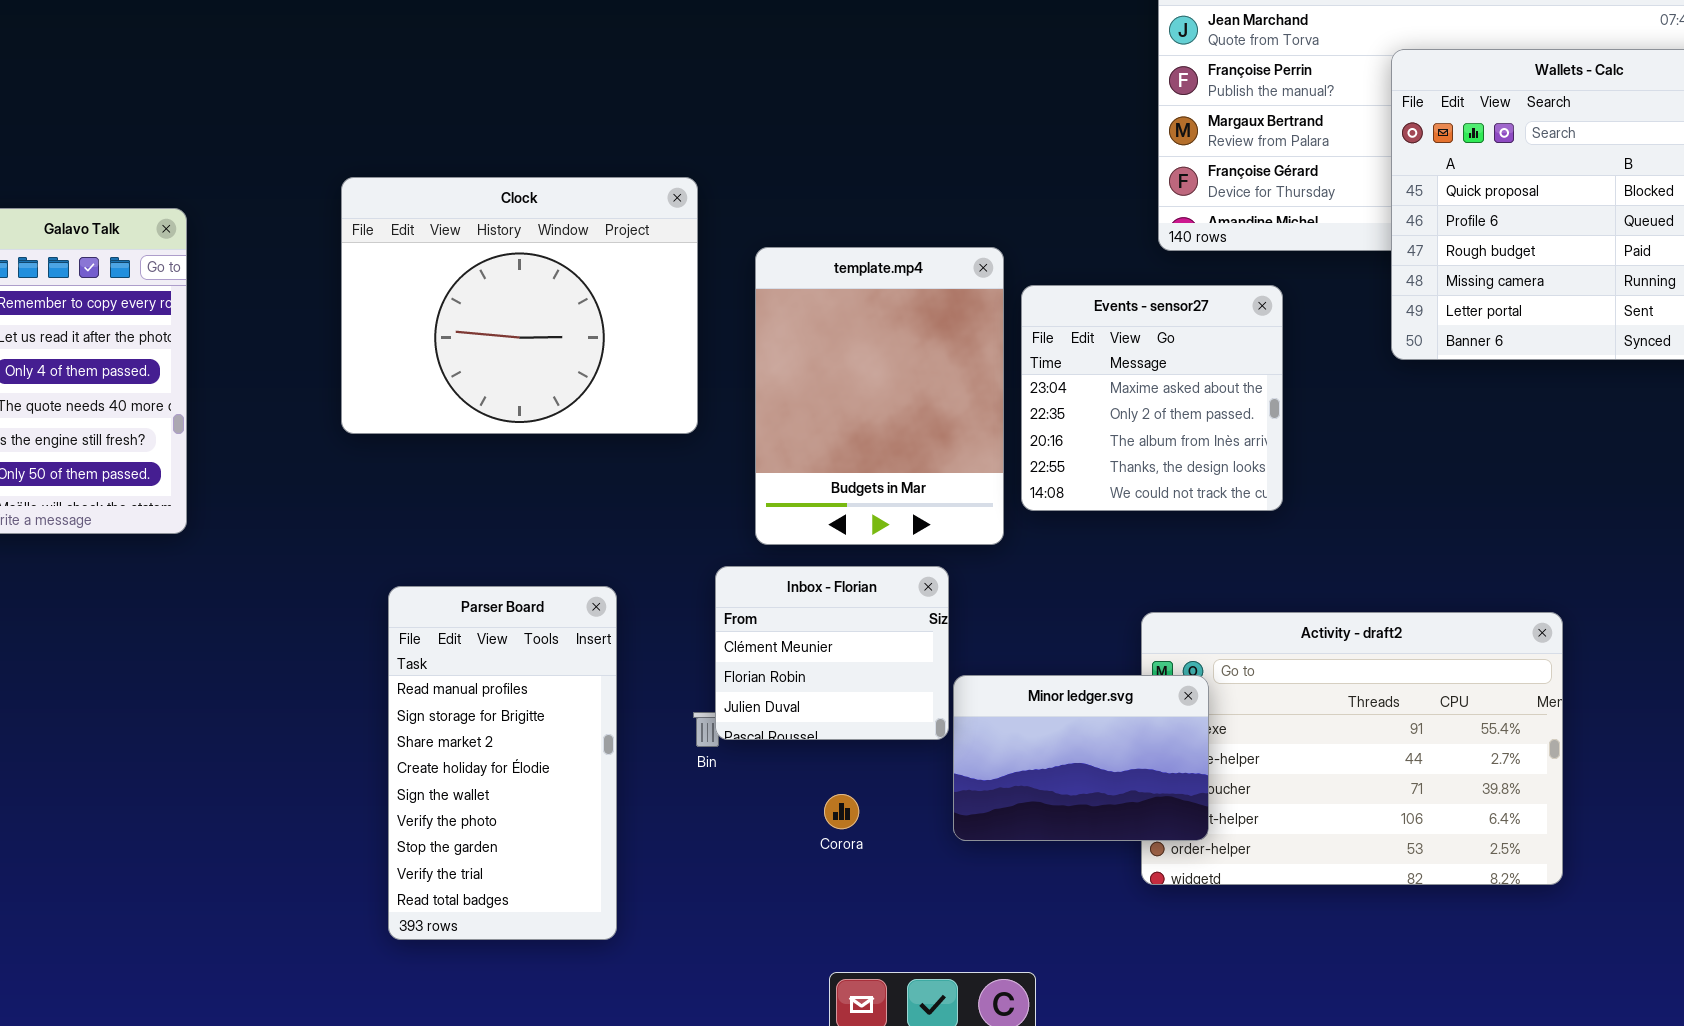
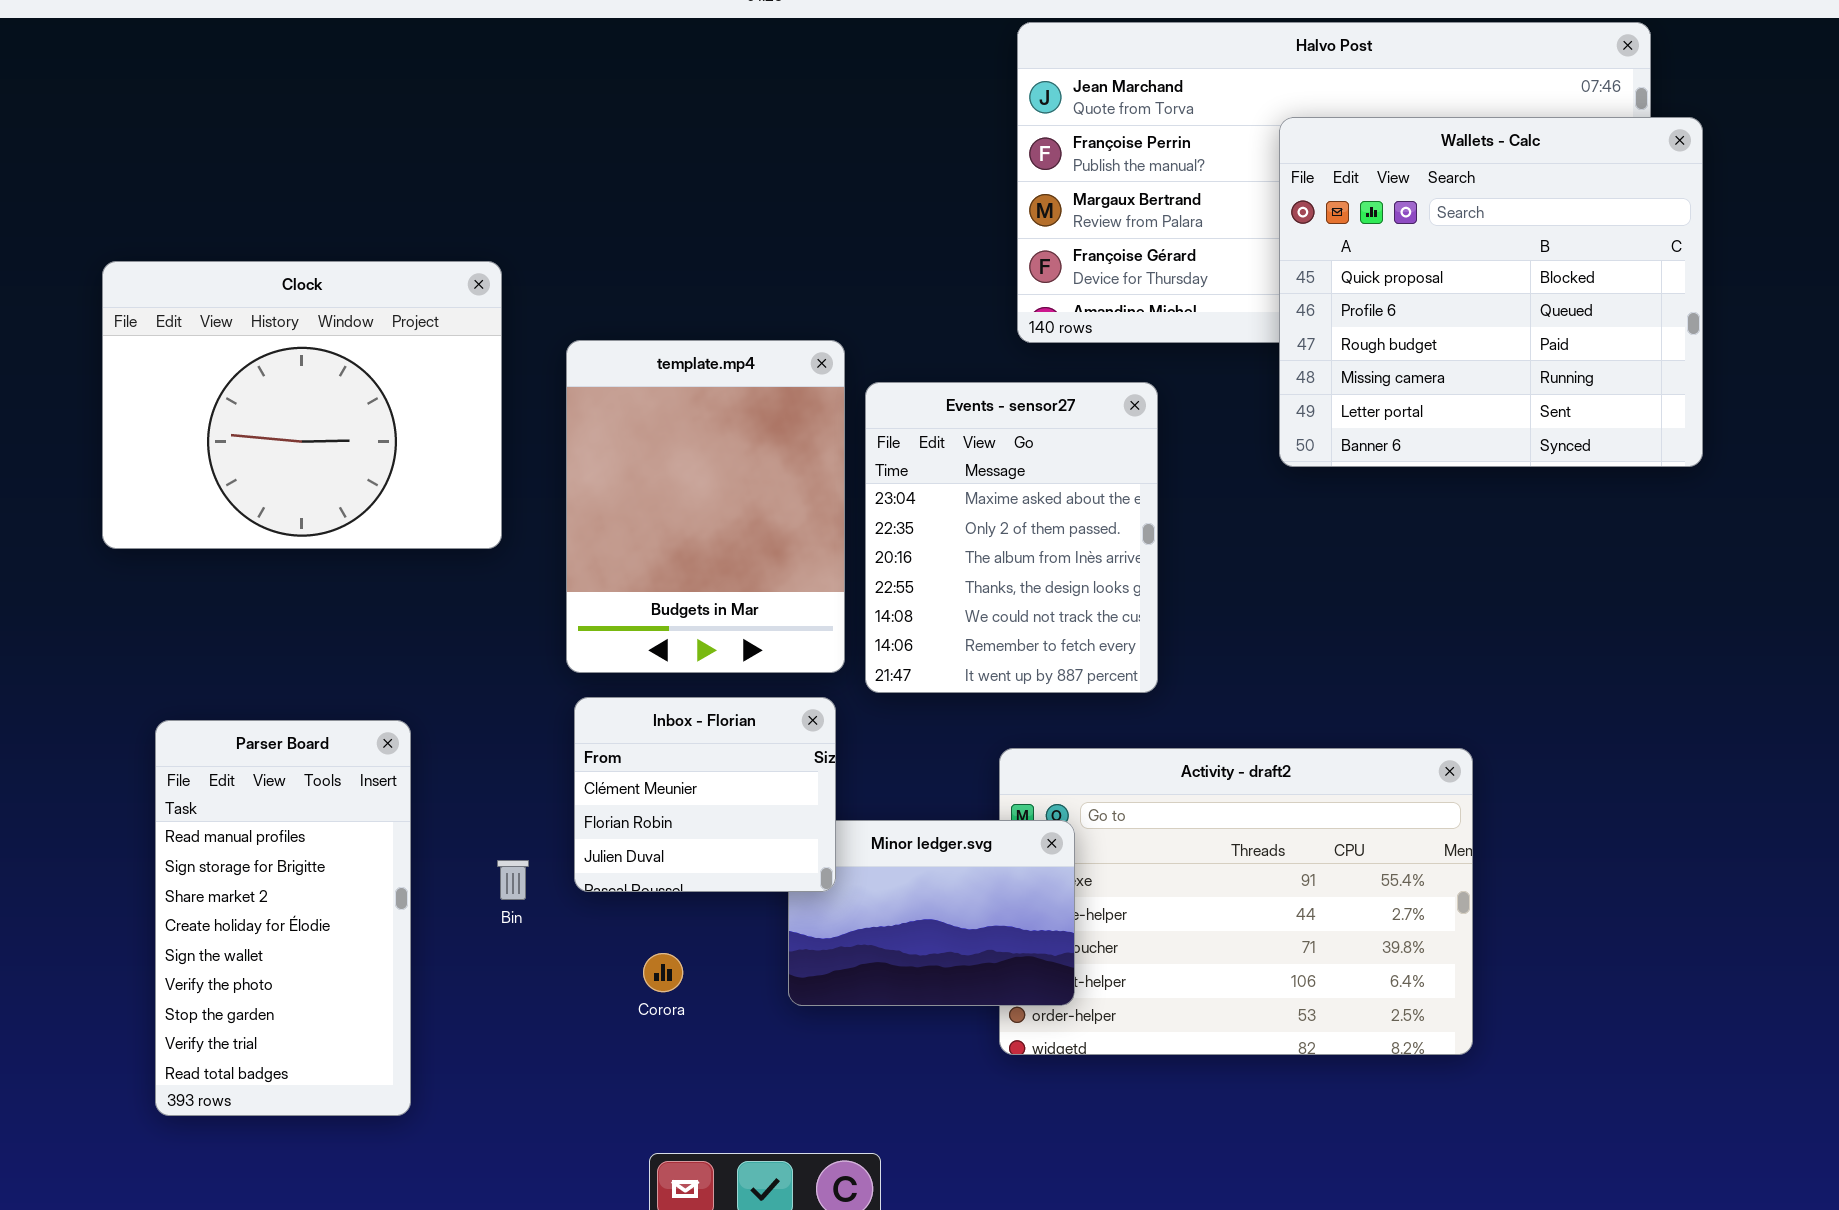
Events - sensor27: [1021,285,1283,511] -> [865,382,1158,693], resized
Inbox - Florian: [715,566,949,740] -> [574,697,836,892], moved

